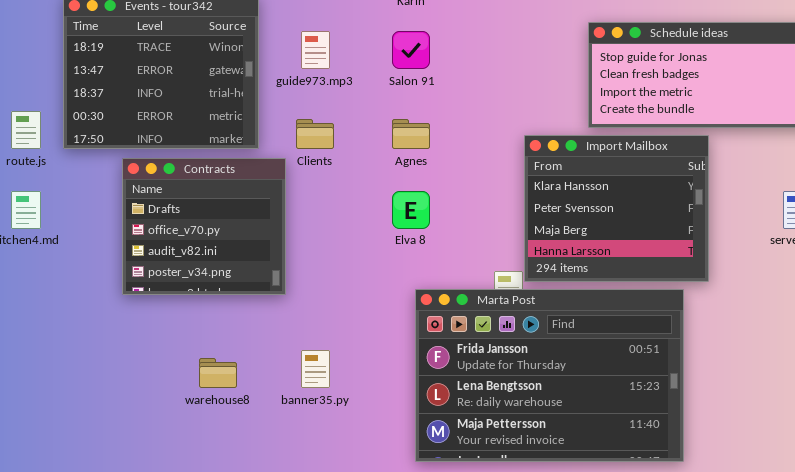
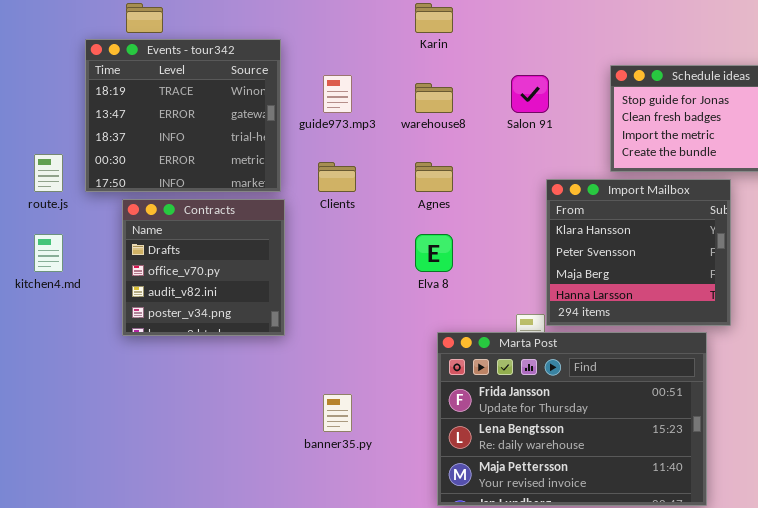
Salon 91: [392,31,430,69] -> [511,75,549,113], moved
Contracts: [122,158,286,295] -> [122,199,285,336], moved
warehouse8: [199,358,237,388] -> [415,83,453,113], moved

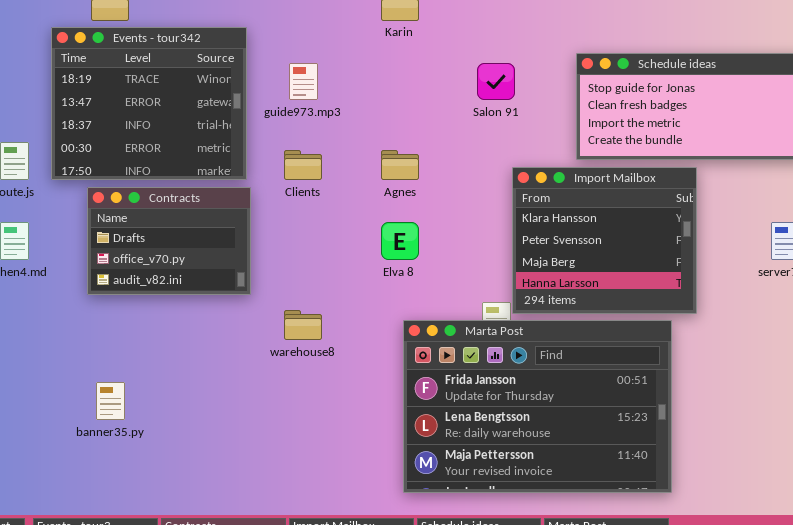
warehouse8: [415,83,453,113] -> [284,310,322,340], moved
Contracts: [122,199,285,336] -> [87,187,251,295], resized
banner35.py: [323,394,352,432] -> [96,382,125,420], moved

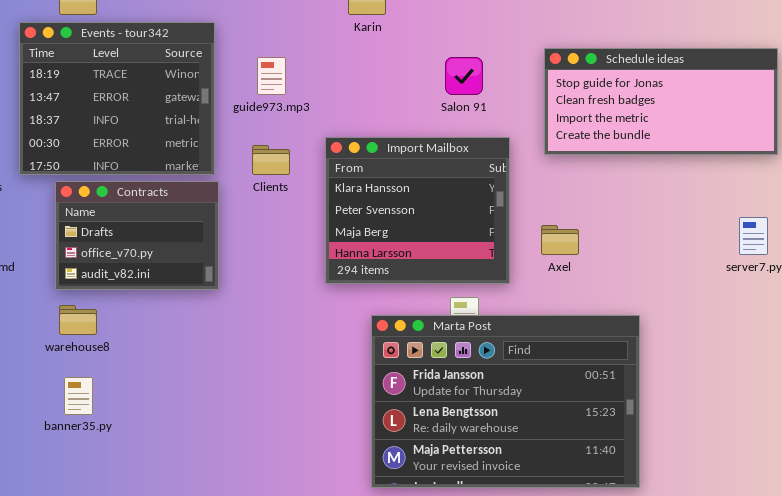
Import Mailbox: [512,167,697,314] -> [325,137,510,284], moved
warehouse8: [284,310,322,340] -> [59,305,97,335], moved

